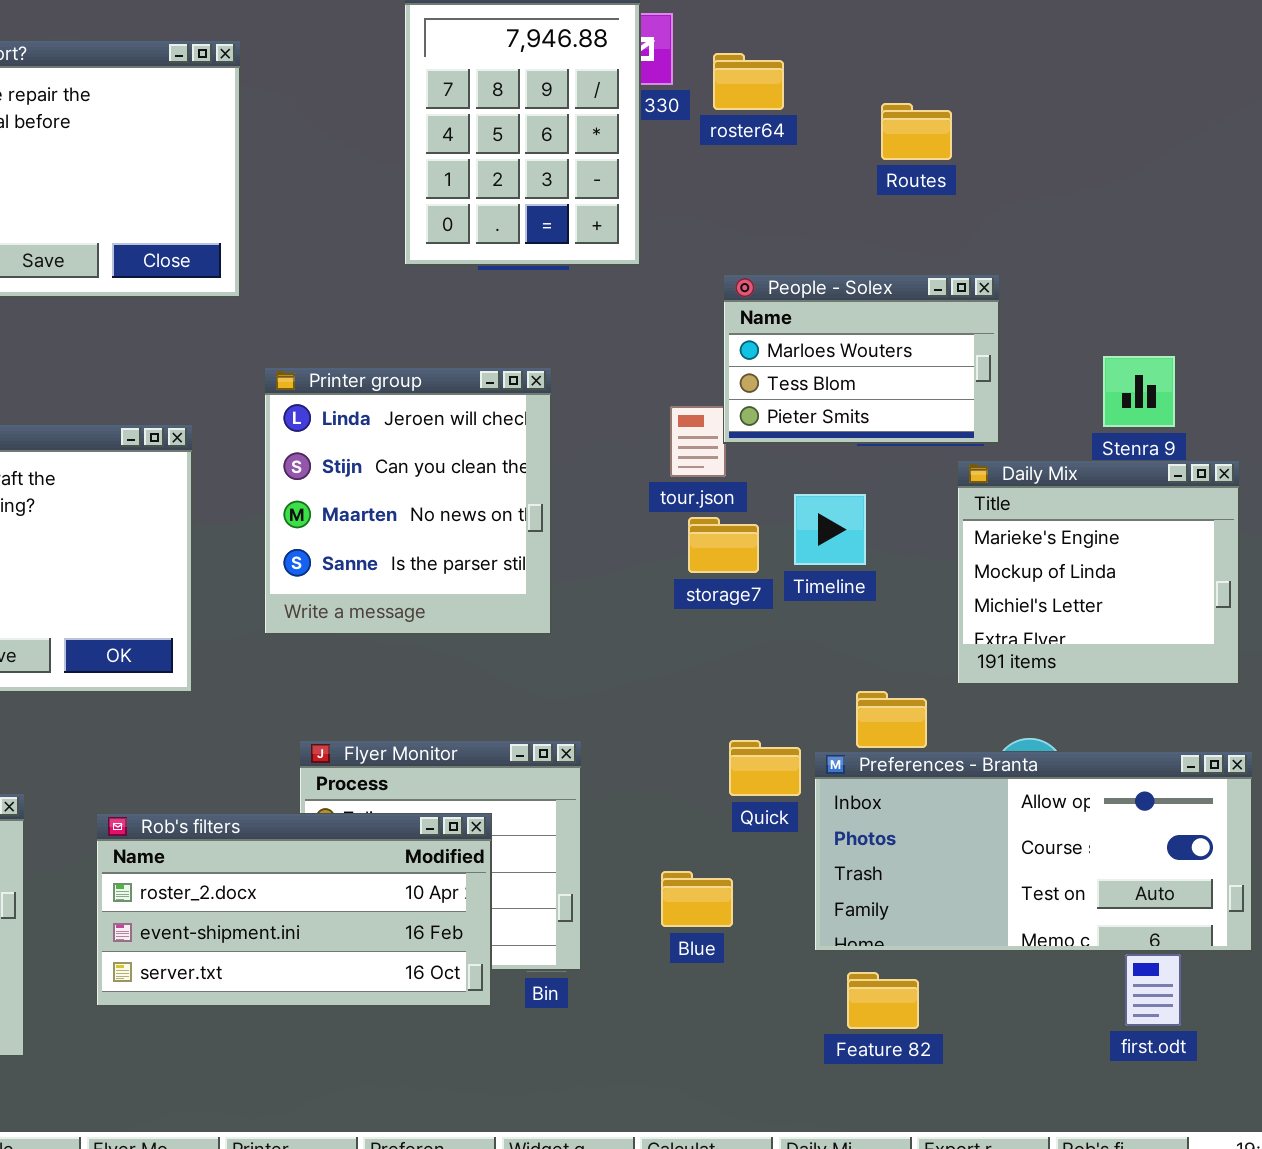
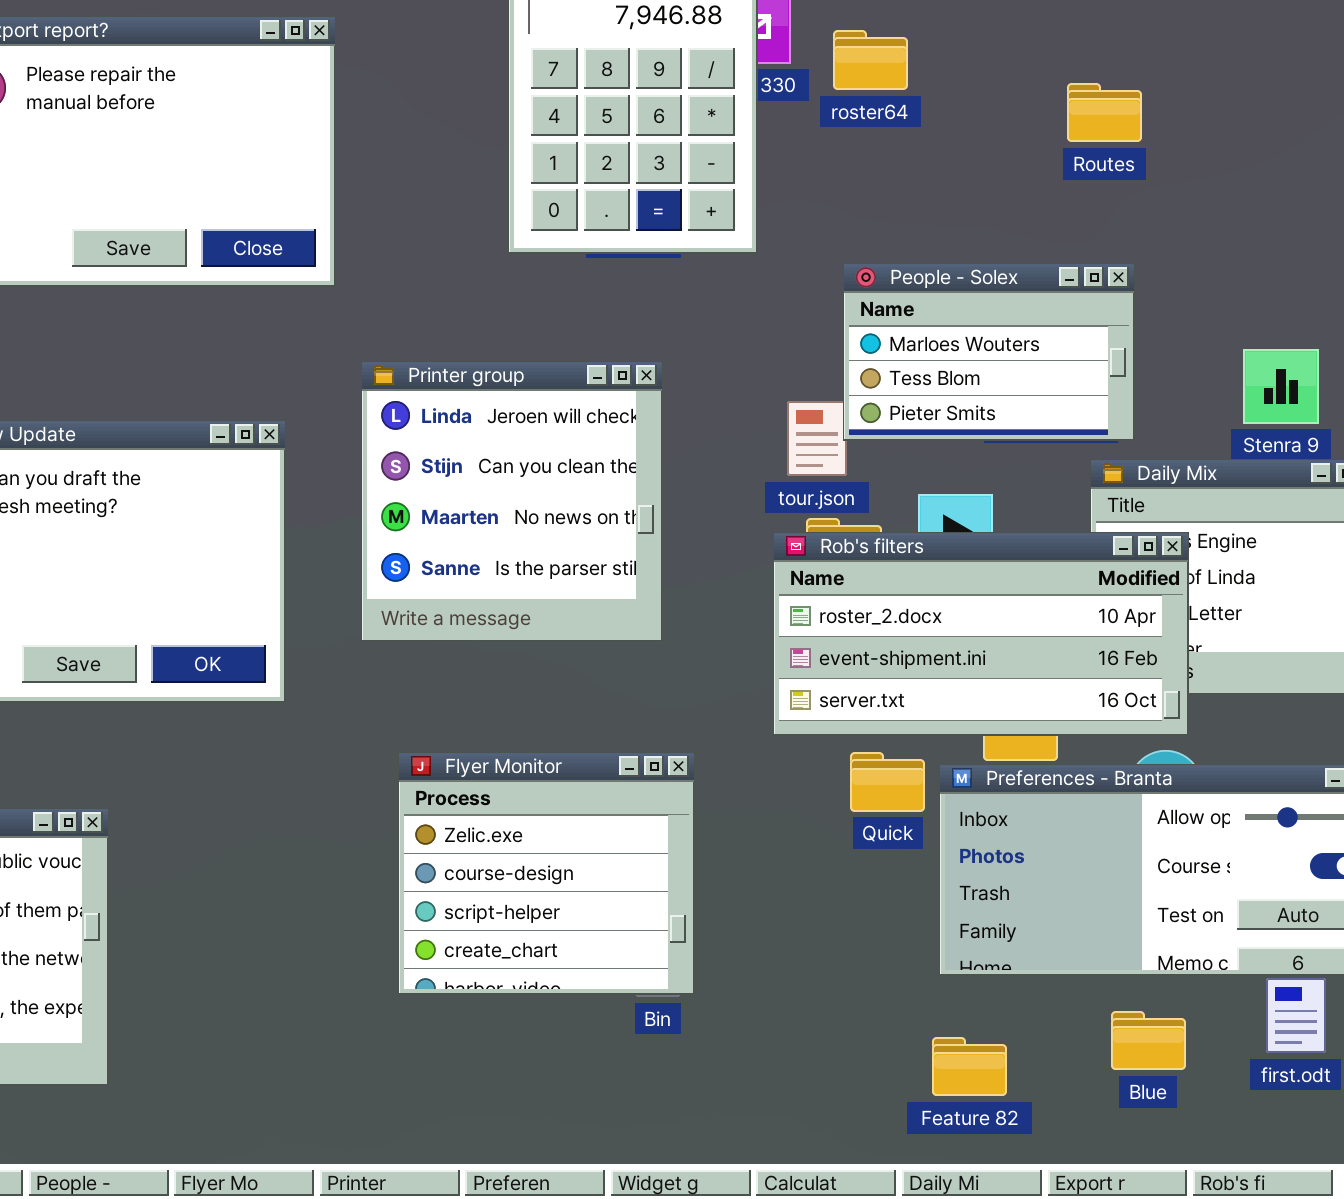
Routes: [881,103,952,160] -> [1067,83,1142,142], moved
Rob's filters: [96,813,492,1007] -> [773,532,1189,736], moved
Blue: [661,871,733,927] -> [1111,1011,1186,1070], moved
Feature 82: [847,972,919,1029] -> [932,1037,1007,1096], moved

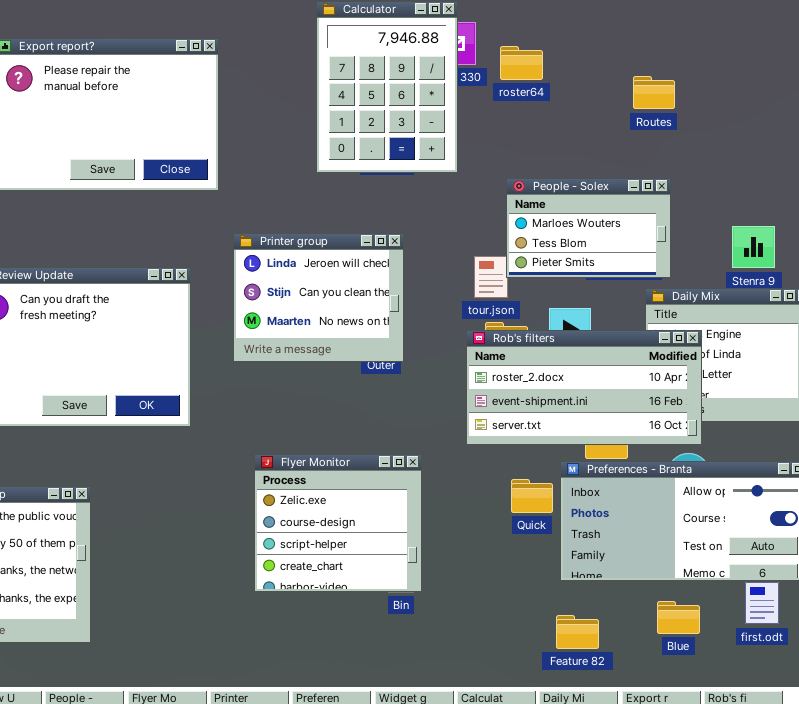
Printer group: [361,361,663,642] -> [233,233,404,362], resized
Quick: [850,752,925,812] -> [511,479,553,513], moved

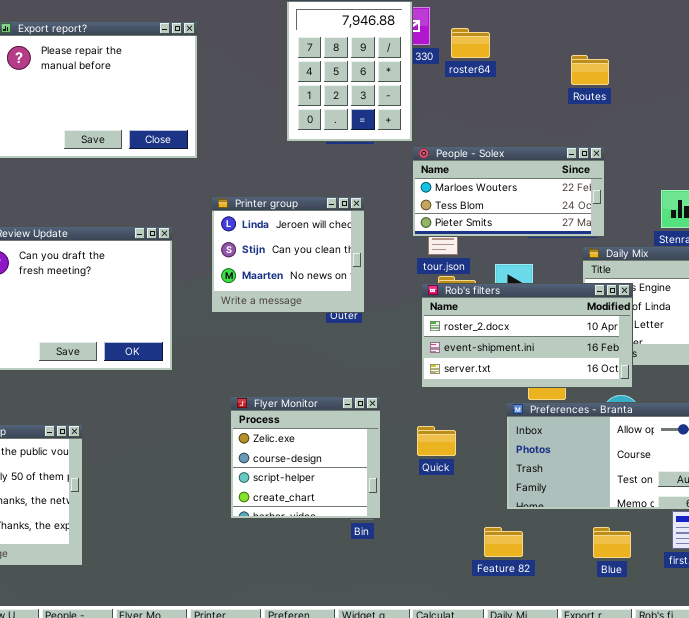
People - Solex: [506,178,671,278] -> [412,146,605,237], resized
Quick: [511,479,553,513] -> [417,426,456,456], moved
Feature 82: [556,615,599,649] -> [484,527,523,557], moved

